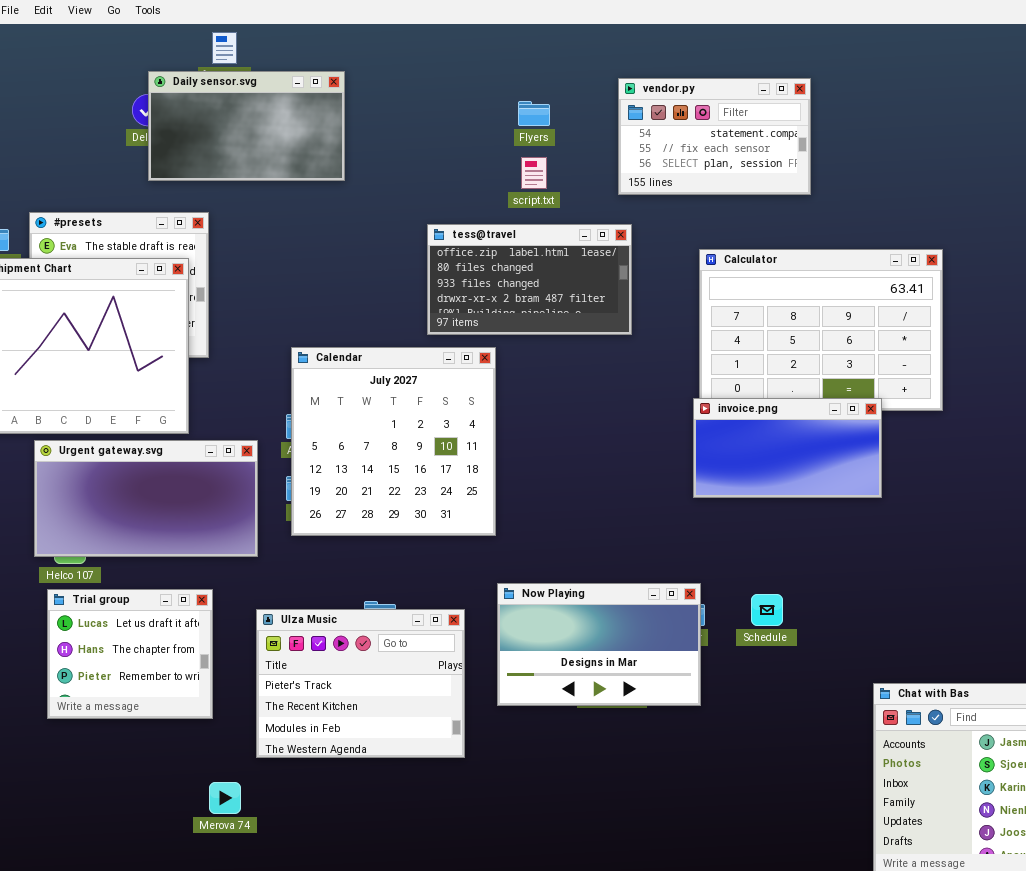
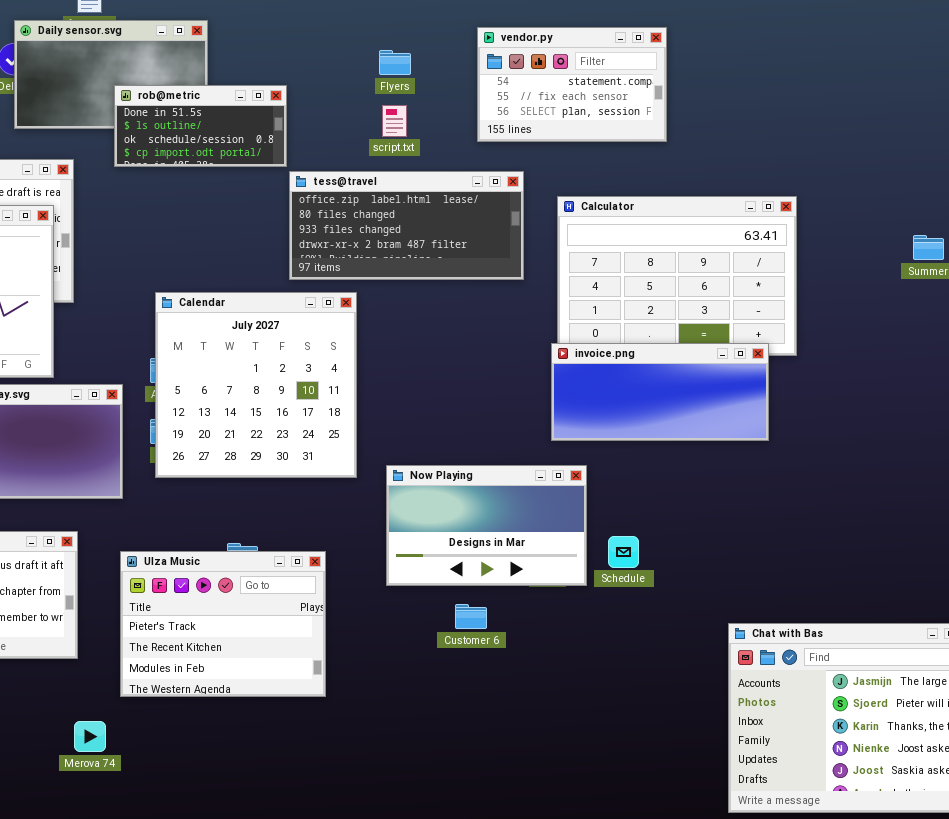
rob@metric: none -> [114,85,287,167], opened
tess@travel: [427,224,632,335] -> [289,171,524,280], resized
invoice.png: [693,398,882,498] -> [551,343,769,441], resized
Now Playing: [497,583,701,706] -> [386,465,587,586], moved

